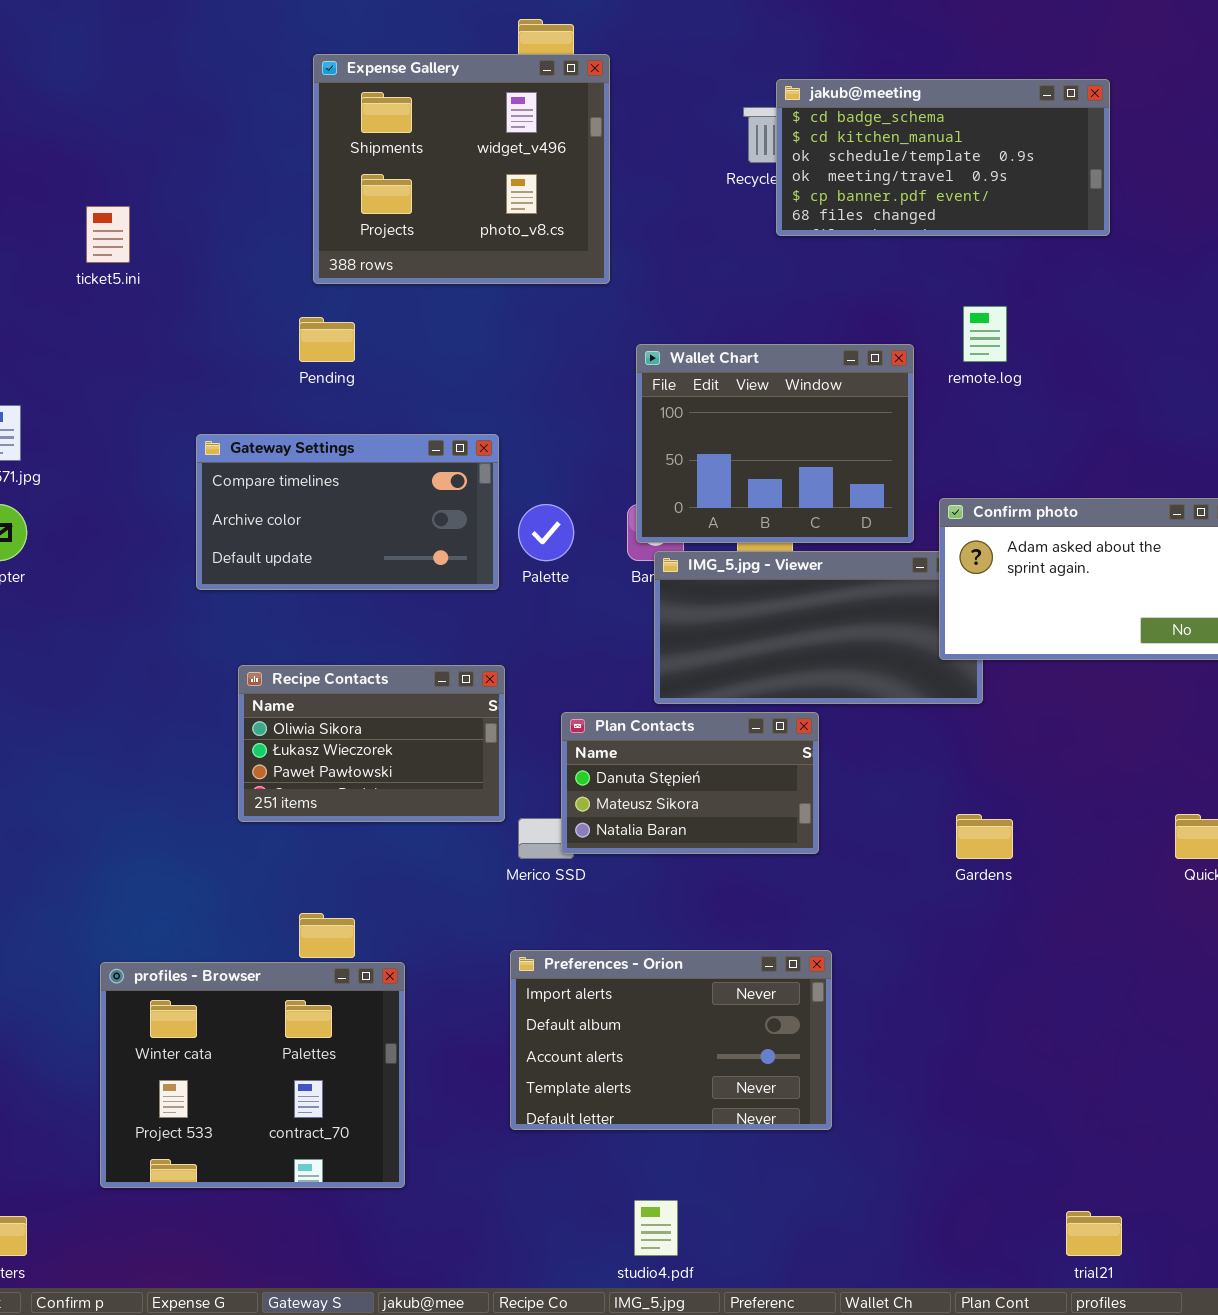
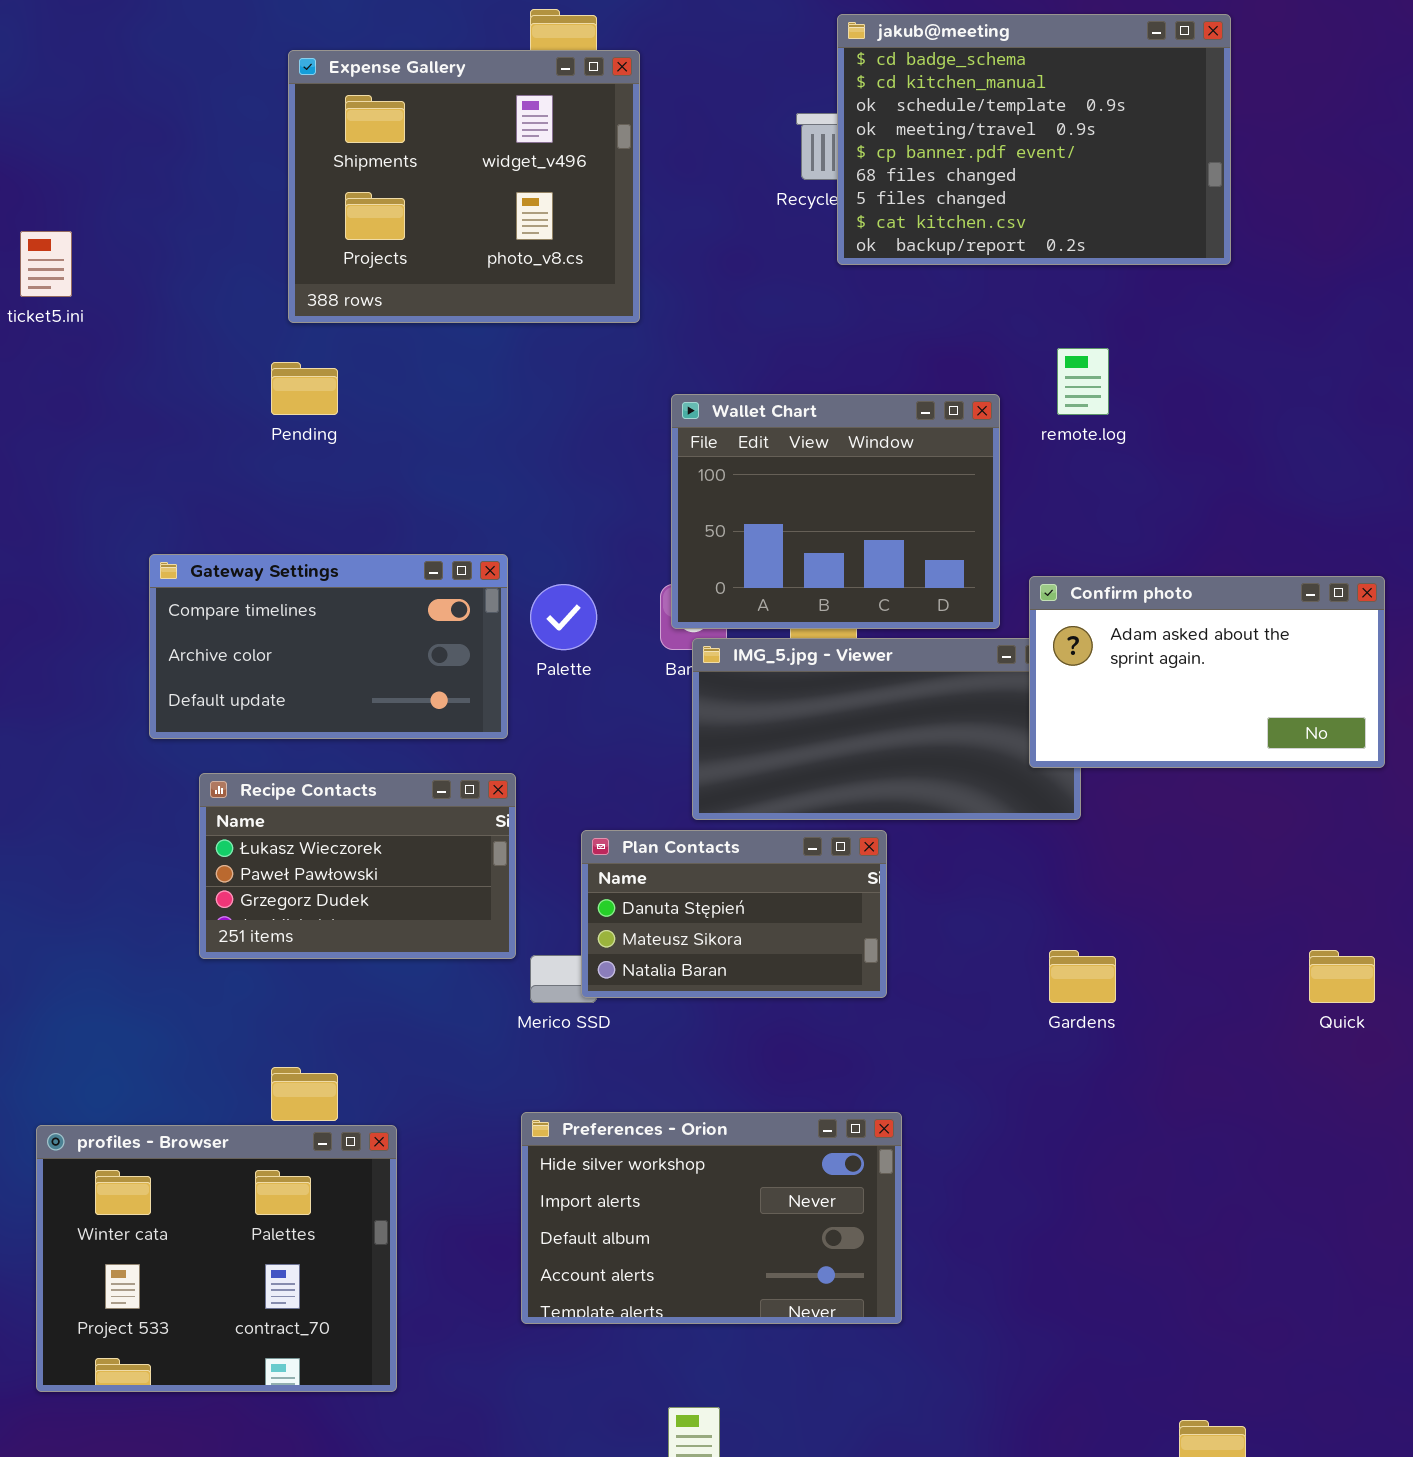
jakub@meeting: [776,79,1110,236] -> [837,14,1231,265], resized
Gateway Settings: [196,434,499,590] -> [149,554,508,739], moved
Recipe Contacts: [238,665,505,822] -> [199,773,516,959], scrolled down 1 row
Preferences - Orion: [510,950,832,1130] -> [521,1112,902,1324], scrolled up 1 row

